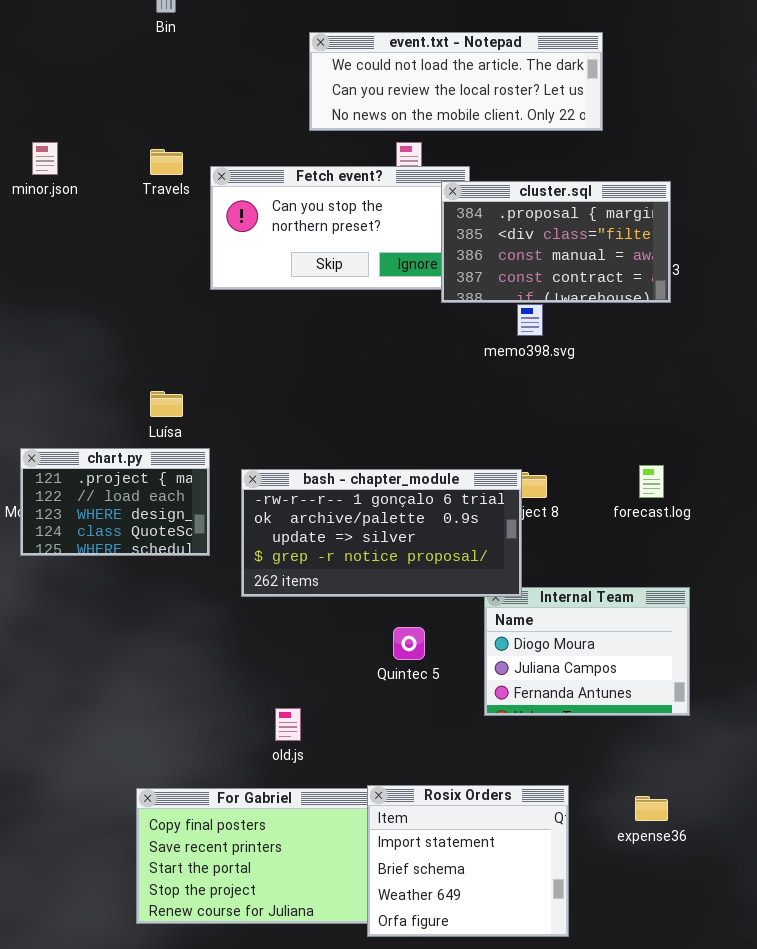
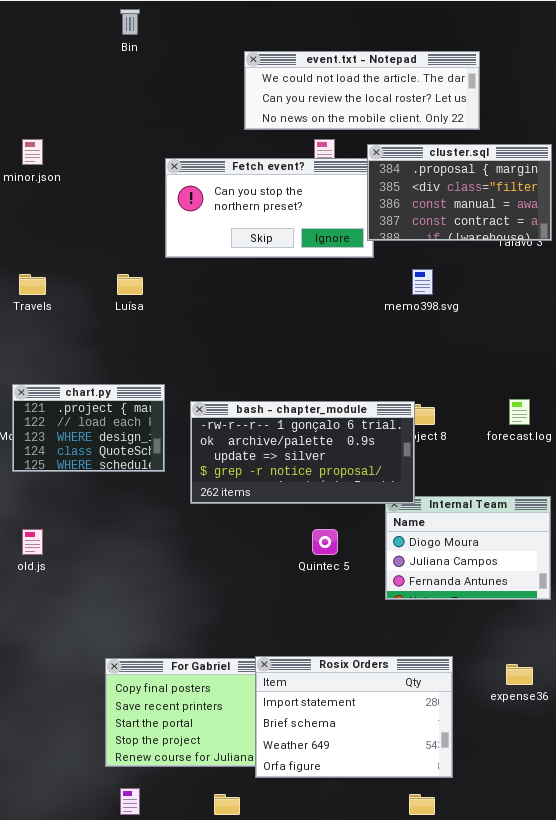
Travels: [150,149,183,175] -> [19,274,46,295], moved
cluster.sql: [441,181,671,303] -> [367,144,552,241], moved
Luísa: [150,391,183,417] -> [117,274,143,295], moved
old.js: [275,708,301,741] -> [22,529,43,555], moved
Rosix Orders: [367,785,569,937] -> [255,656,453,778], resized

